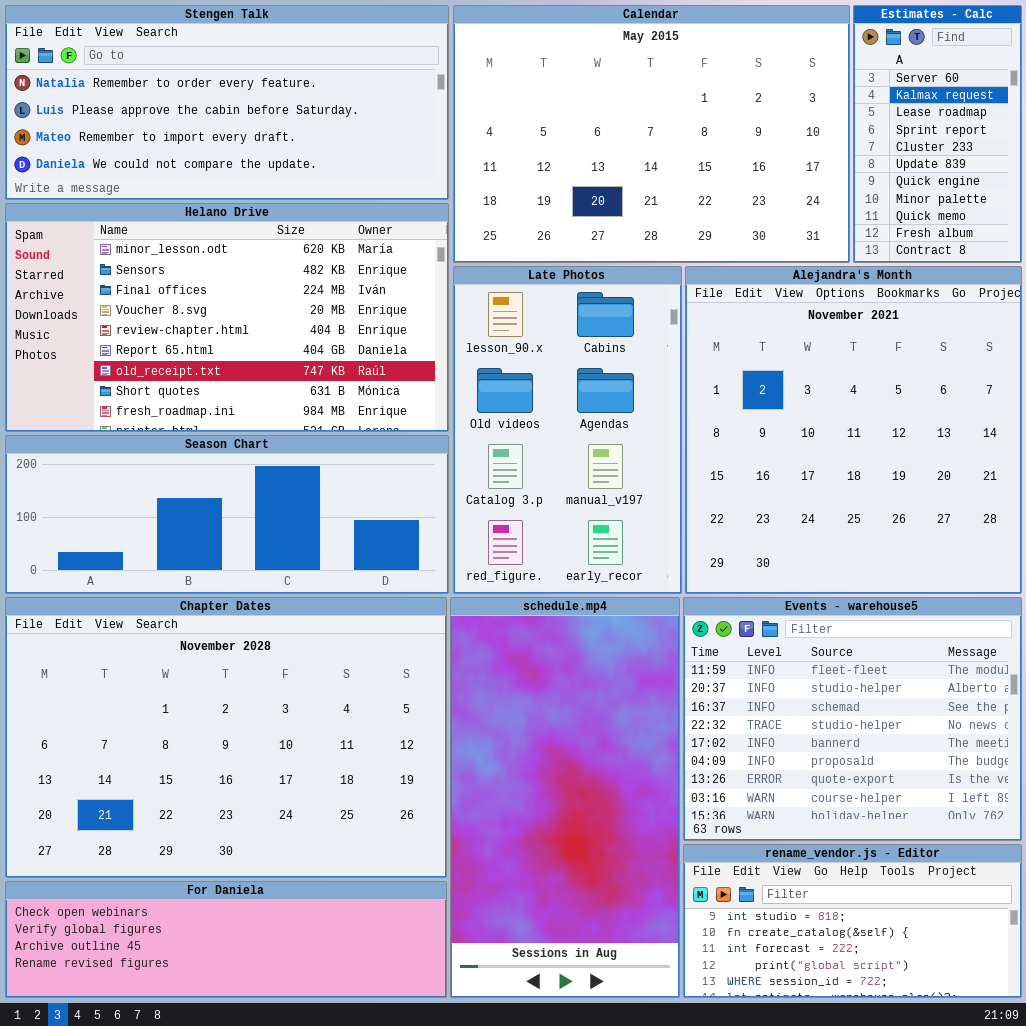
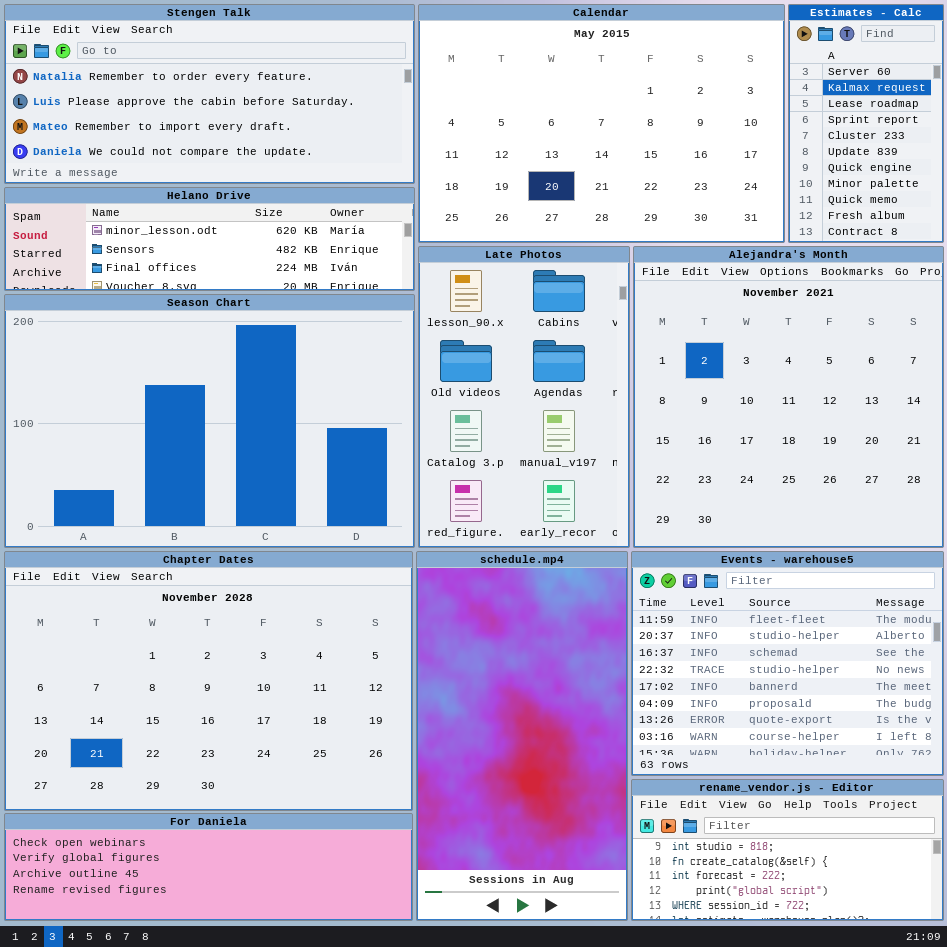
Helano Drive: [5,203,449,432] -> [4,187,415,291], resized
Season Chart: [5,435,449,594] -> [4,294,415,548], resized

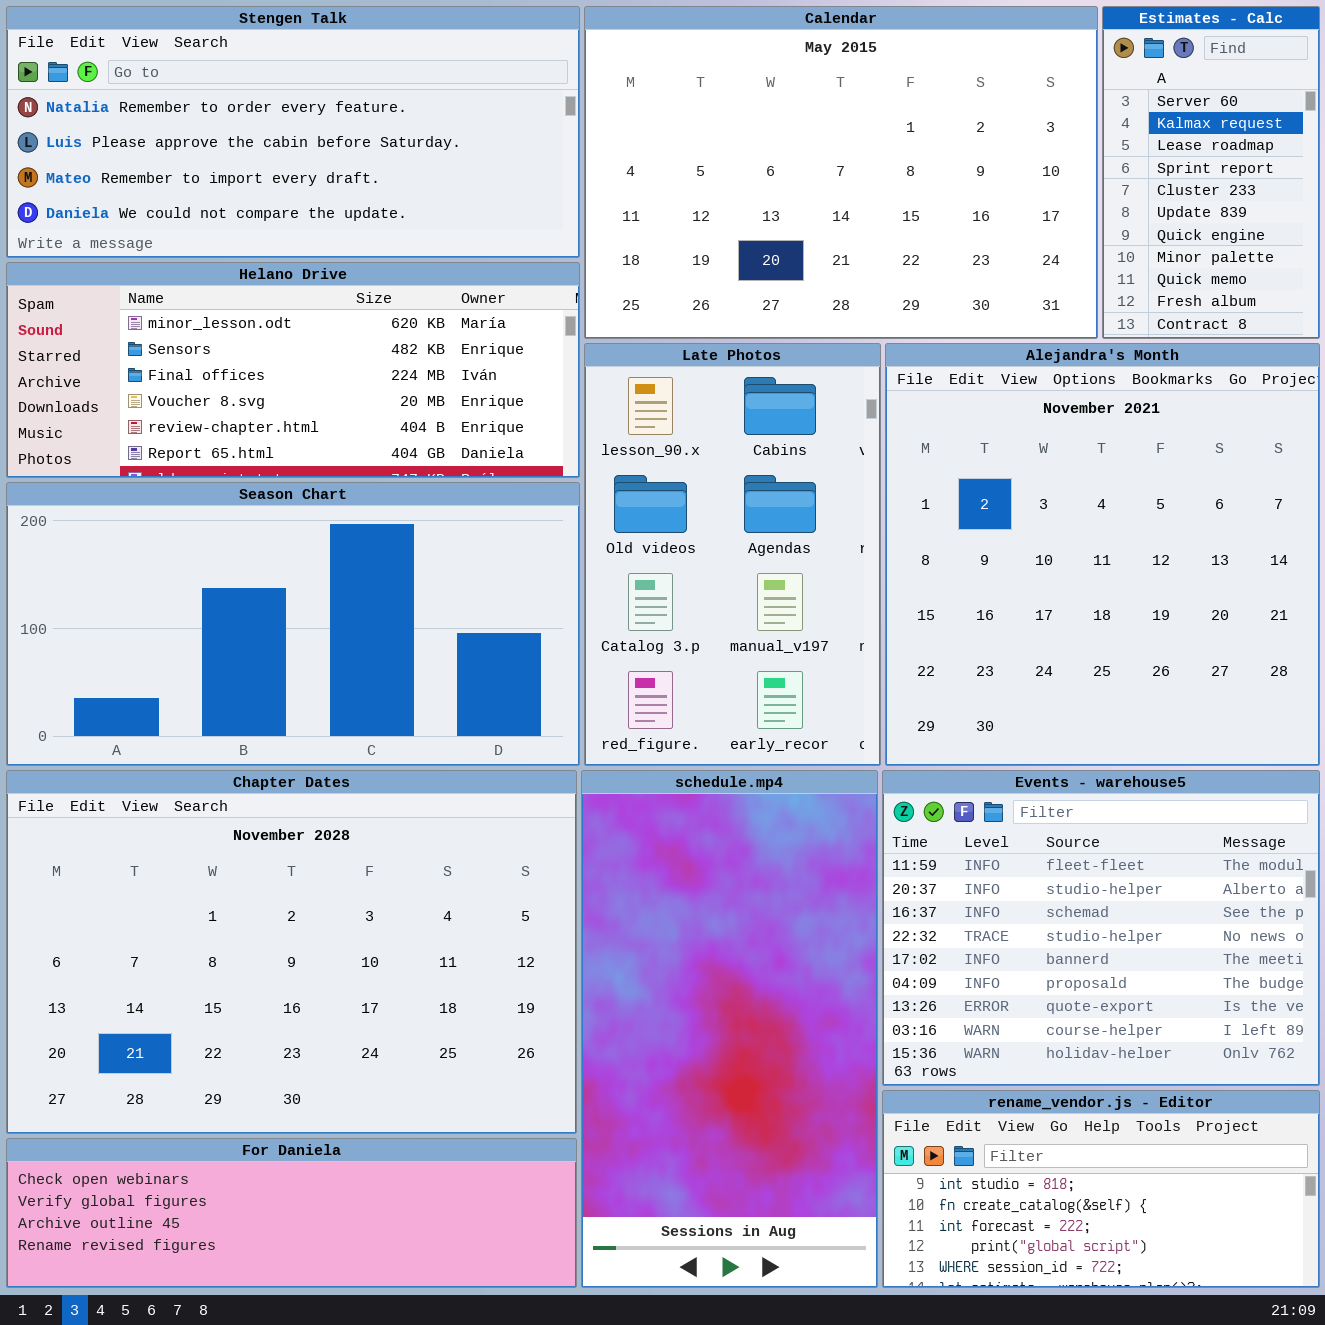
Helano Drive: [4,187,415,291] -> [6,262,580,478], resized
Season Chart: [4,294,415,548] -> [6,482,580,766], resized

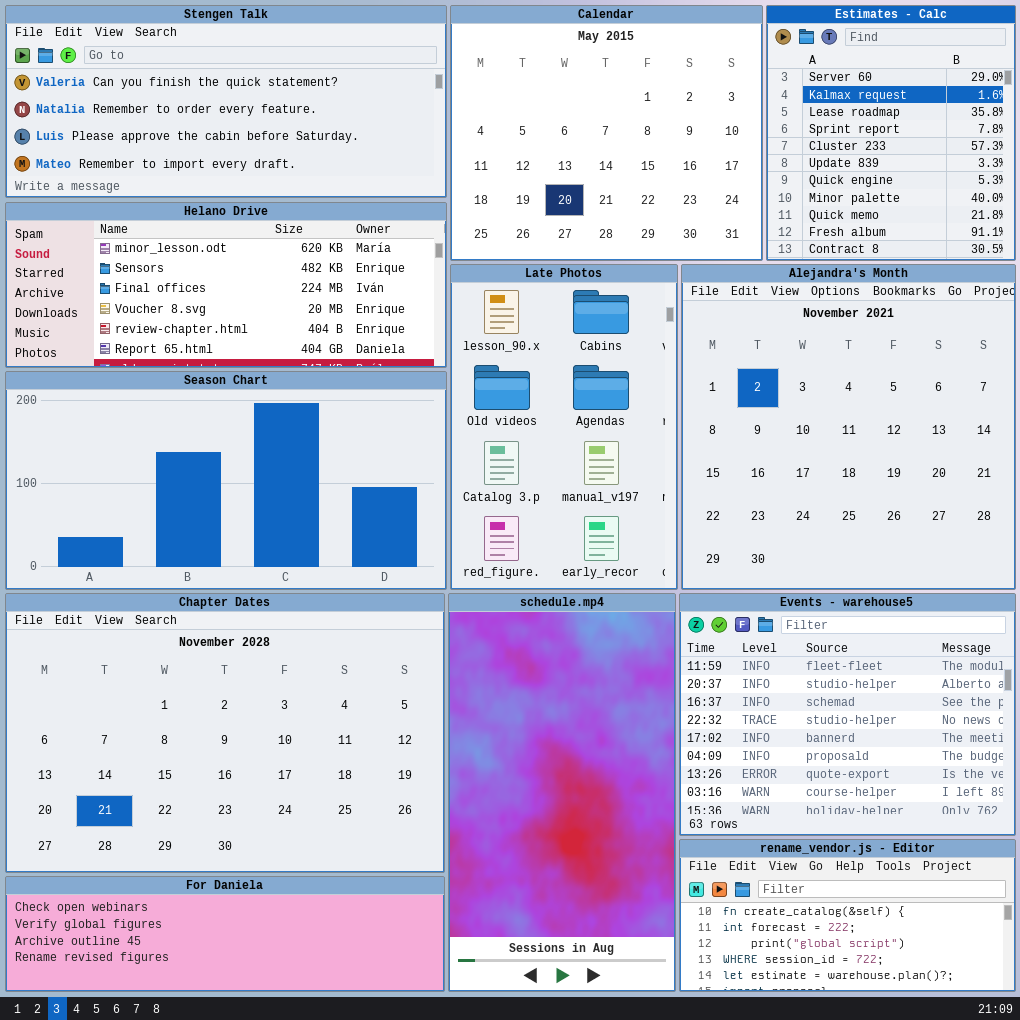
Stengen Talk: [6,6,580,258] -> [5,5,447,198], scrolled up 1 row
Calendar: [584,6,1098,339] -> [450,5,763,261], resized
Estimates - Calc: [1102,6,1320,339] -> [766,5,1016,261], resized
rename_vendor.js - Editor: [882,1090,1320,1288] -> [679,839,1016,992], scrolled down 1 row

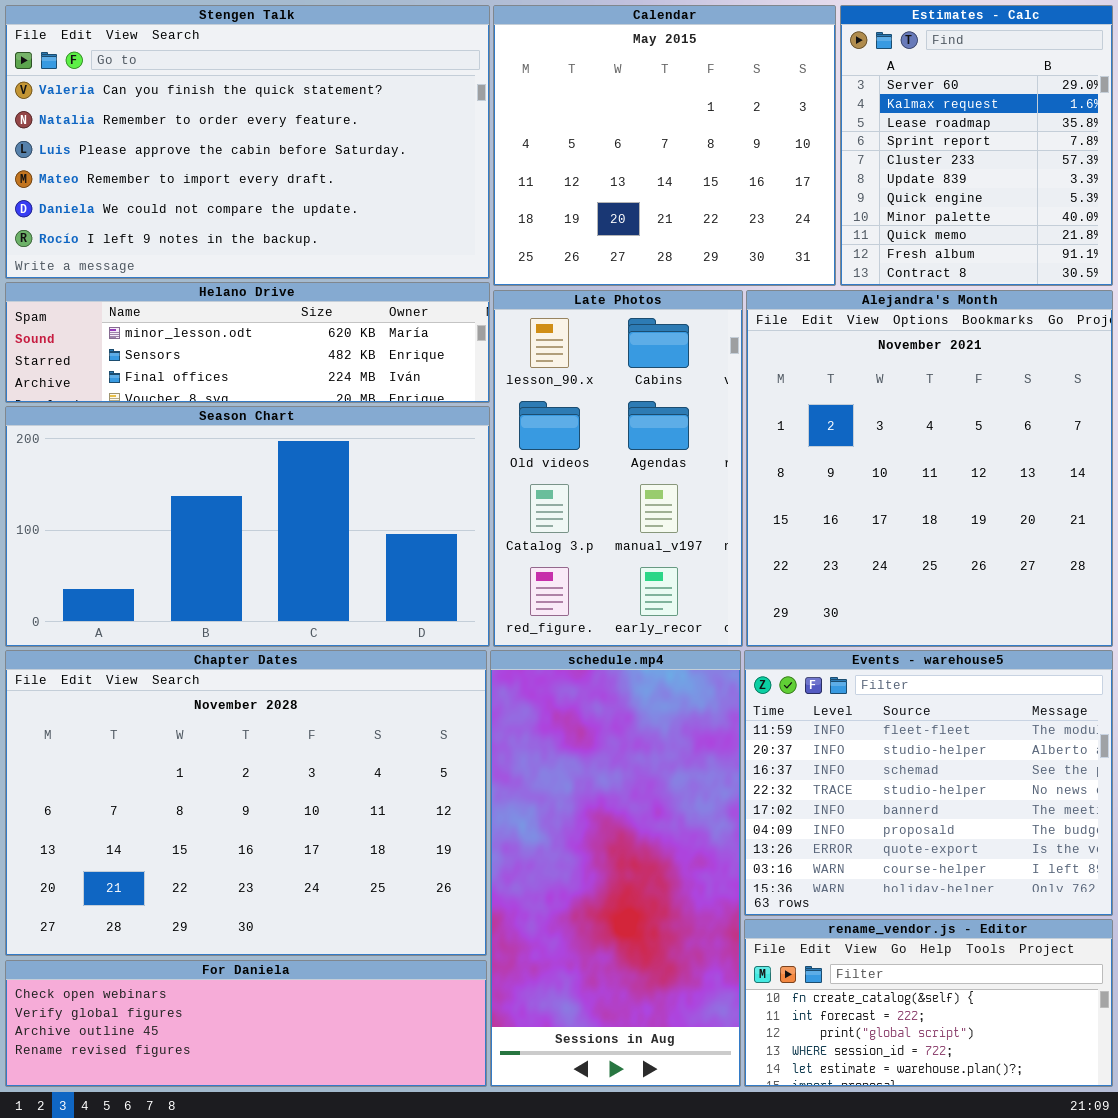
Stengen Talk: [5,5,447,198] -> [5,5,490,279], resized
Helano Drive: [5,202,447,368] -> [5,282,490,403], resized

